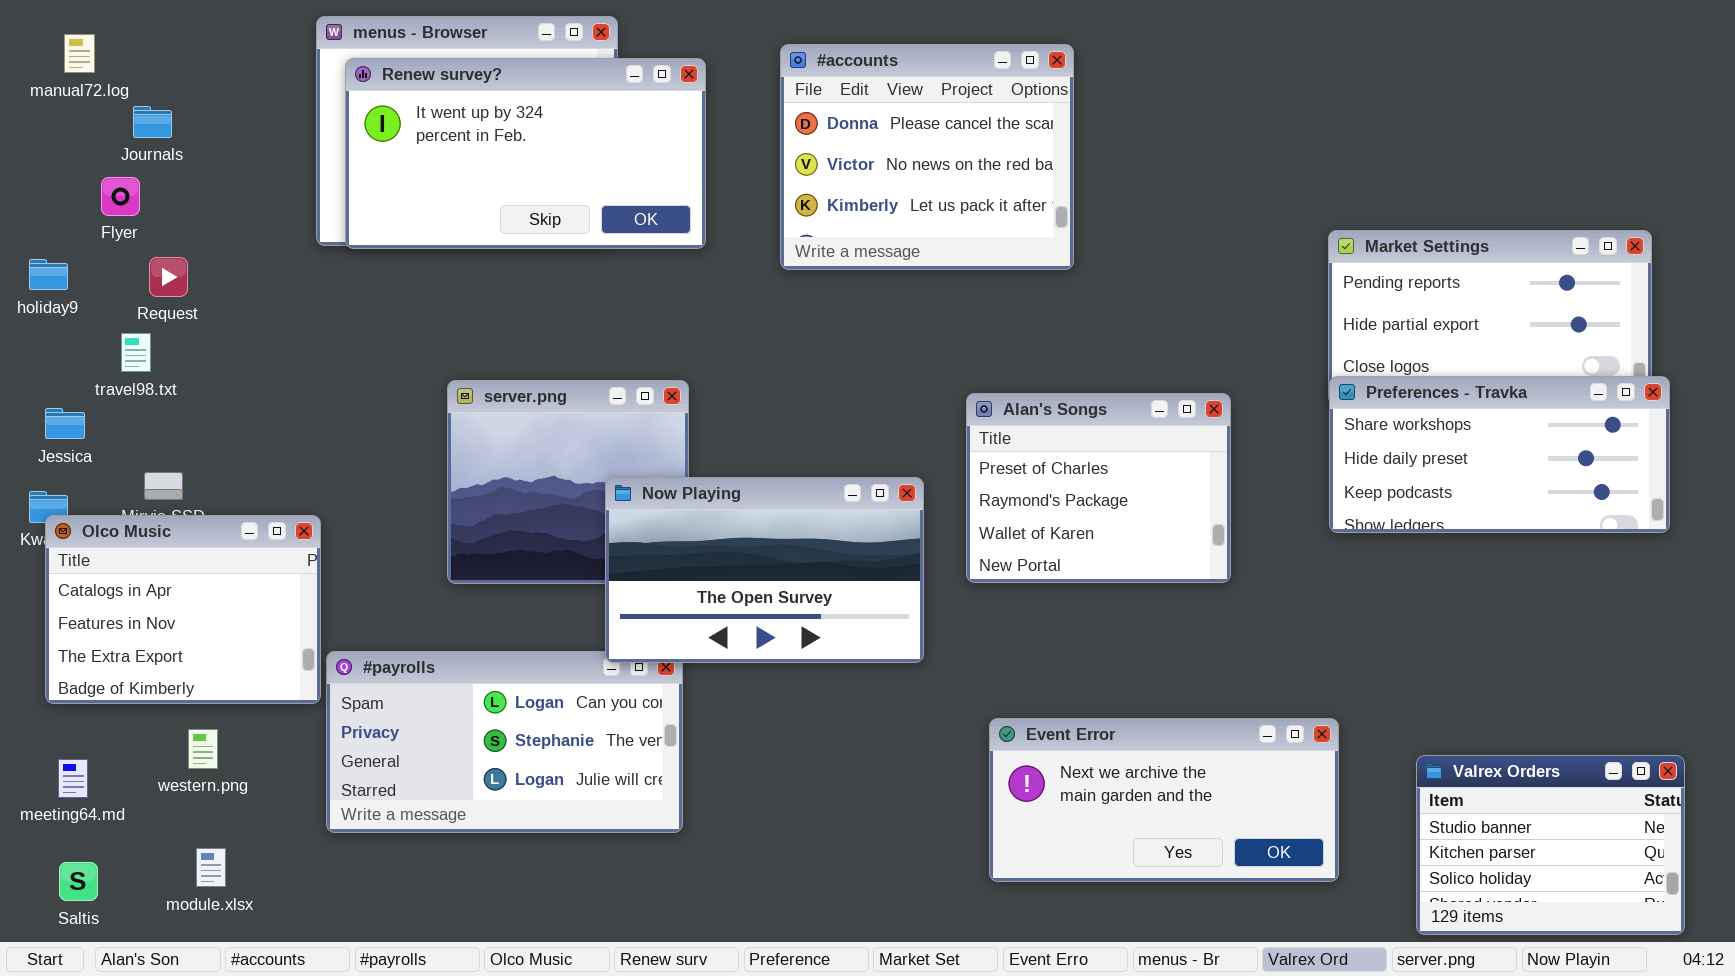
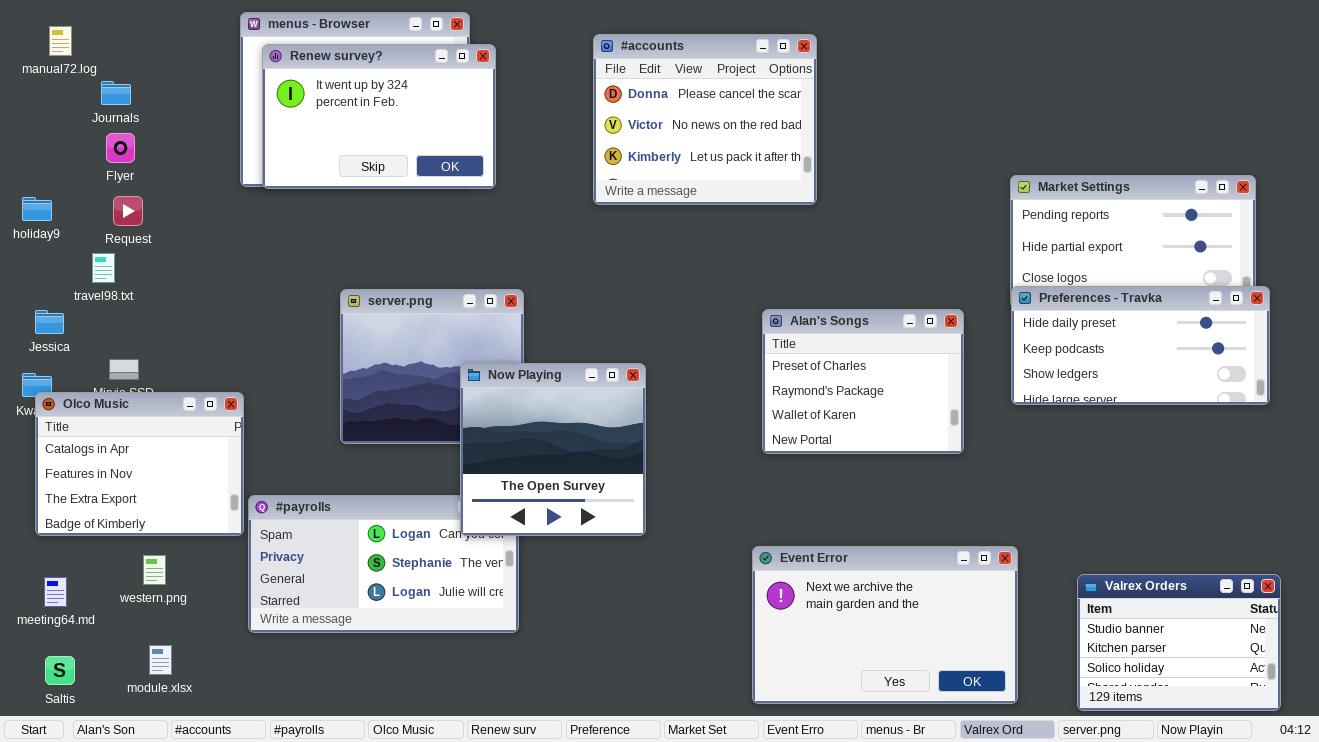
Renew survey?: [345,58,706,249] -> [262,44,496,189], resized
Flyer: [101,177,140,216] -> [106,133,135,163], moved
Preferences - Travka: [1329,376,1670,533] -> [1011,286,1270,405], scrolled down 1 row
Alan's Songs: [966,393,1231,583] -> [762,309,964,454], moved
Now Playing: [605,477,924,663] -> [460,363,646,536], resized
Event Error: [989,718,1339,882] -> [752,546,1018,704], resized

